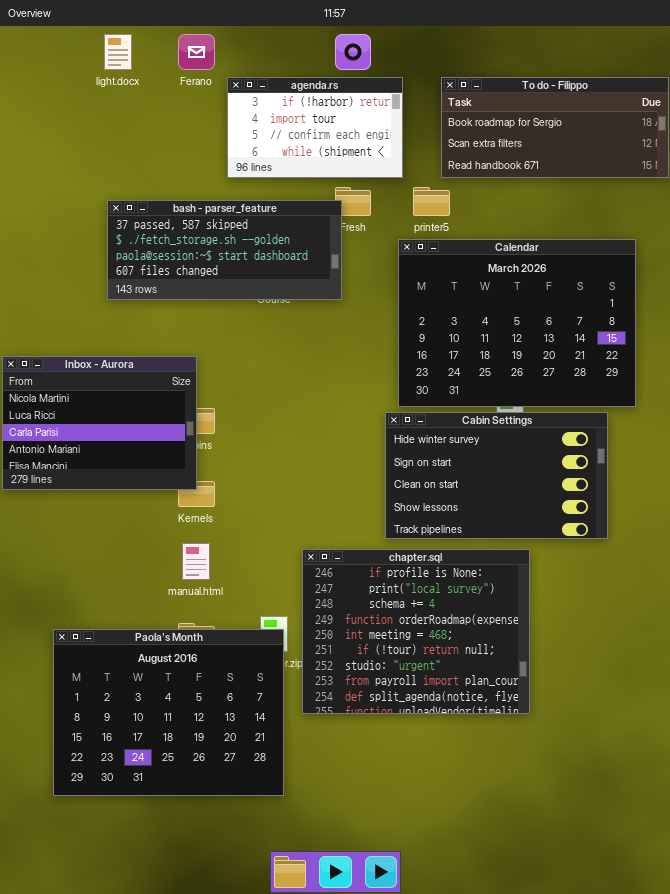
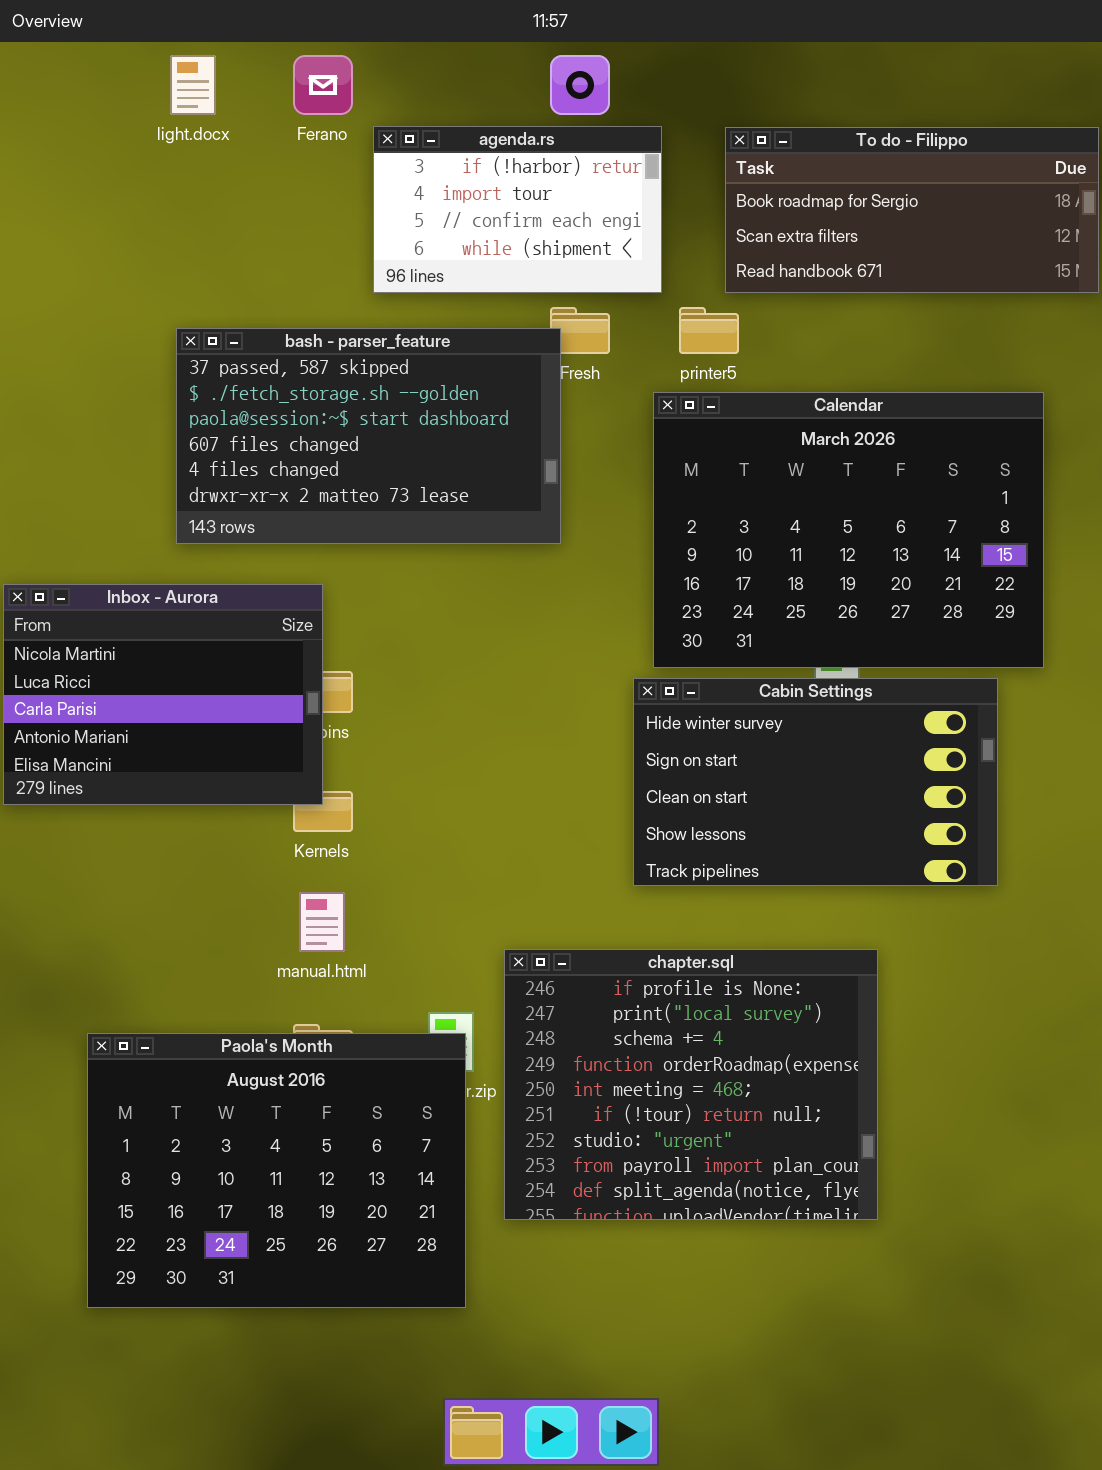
bash - parser_feature: [107,200,342,300] -> [176,328,561,544], resized
chapter.sql: [302,549,530,714] -> [504,949,878,1220], moved

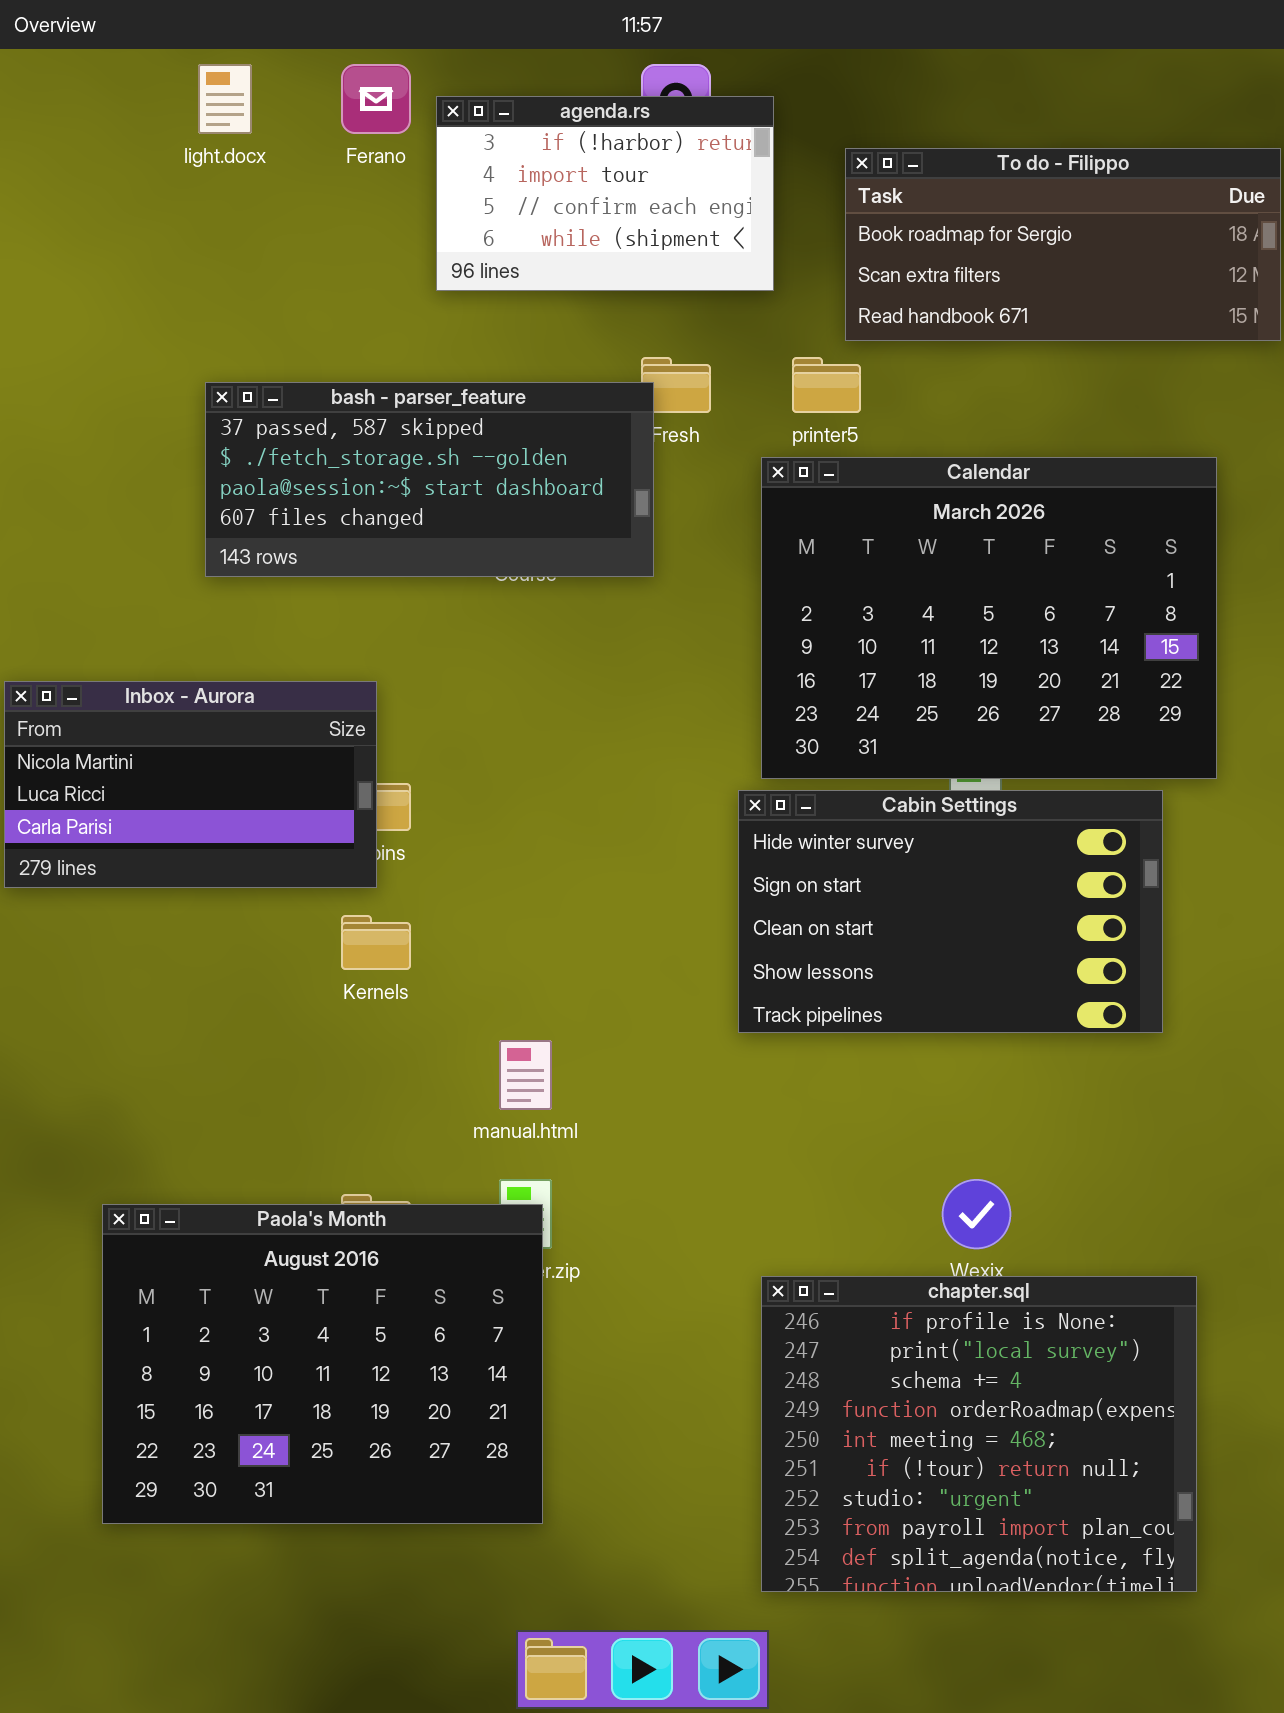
agenda.rs: [373,126,662,293] -> [436,96,774,291], moved
bash - parser_feature: [176,328,561,544] -> [205,382,654,577], resized
Inbox - Aurora: [3,584,323,805] -> [4,681,377,888], resized
manual.html: [299,892,345,952] -> [499,1040,552,1110], moved
chapter.sql: [504,949,878,1220] -> [761,1276,1197,1592], moved

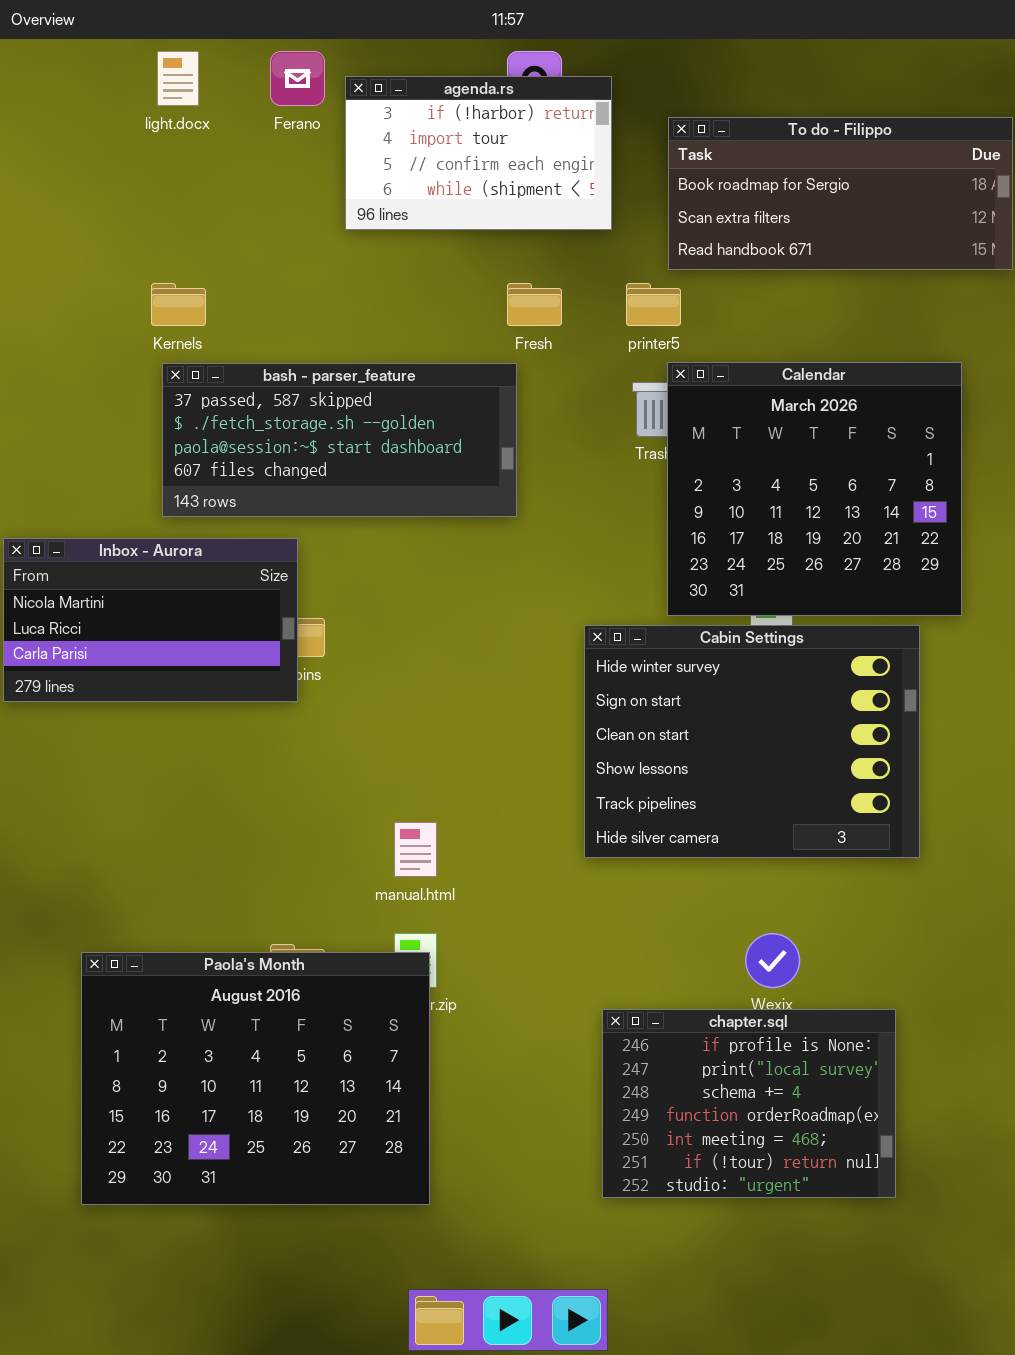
bash - parser_feature: [205,382,654,577] -> [162,363,517,517], moved
Calendar: [761,457,1217,779] -> [667,362,962,616], resized
Cabin Settings: [738,790,1163,1033] -> [584,625,920,858], resized
Kernels: [341,915,411,970] -> [151,283,206,326], moved
chapter.sql: [761,1276,1197,1592] -> [602,1009,896,1198], resized

